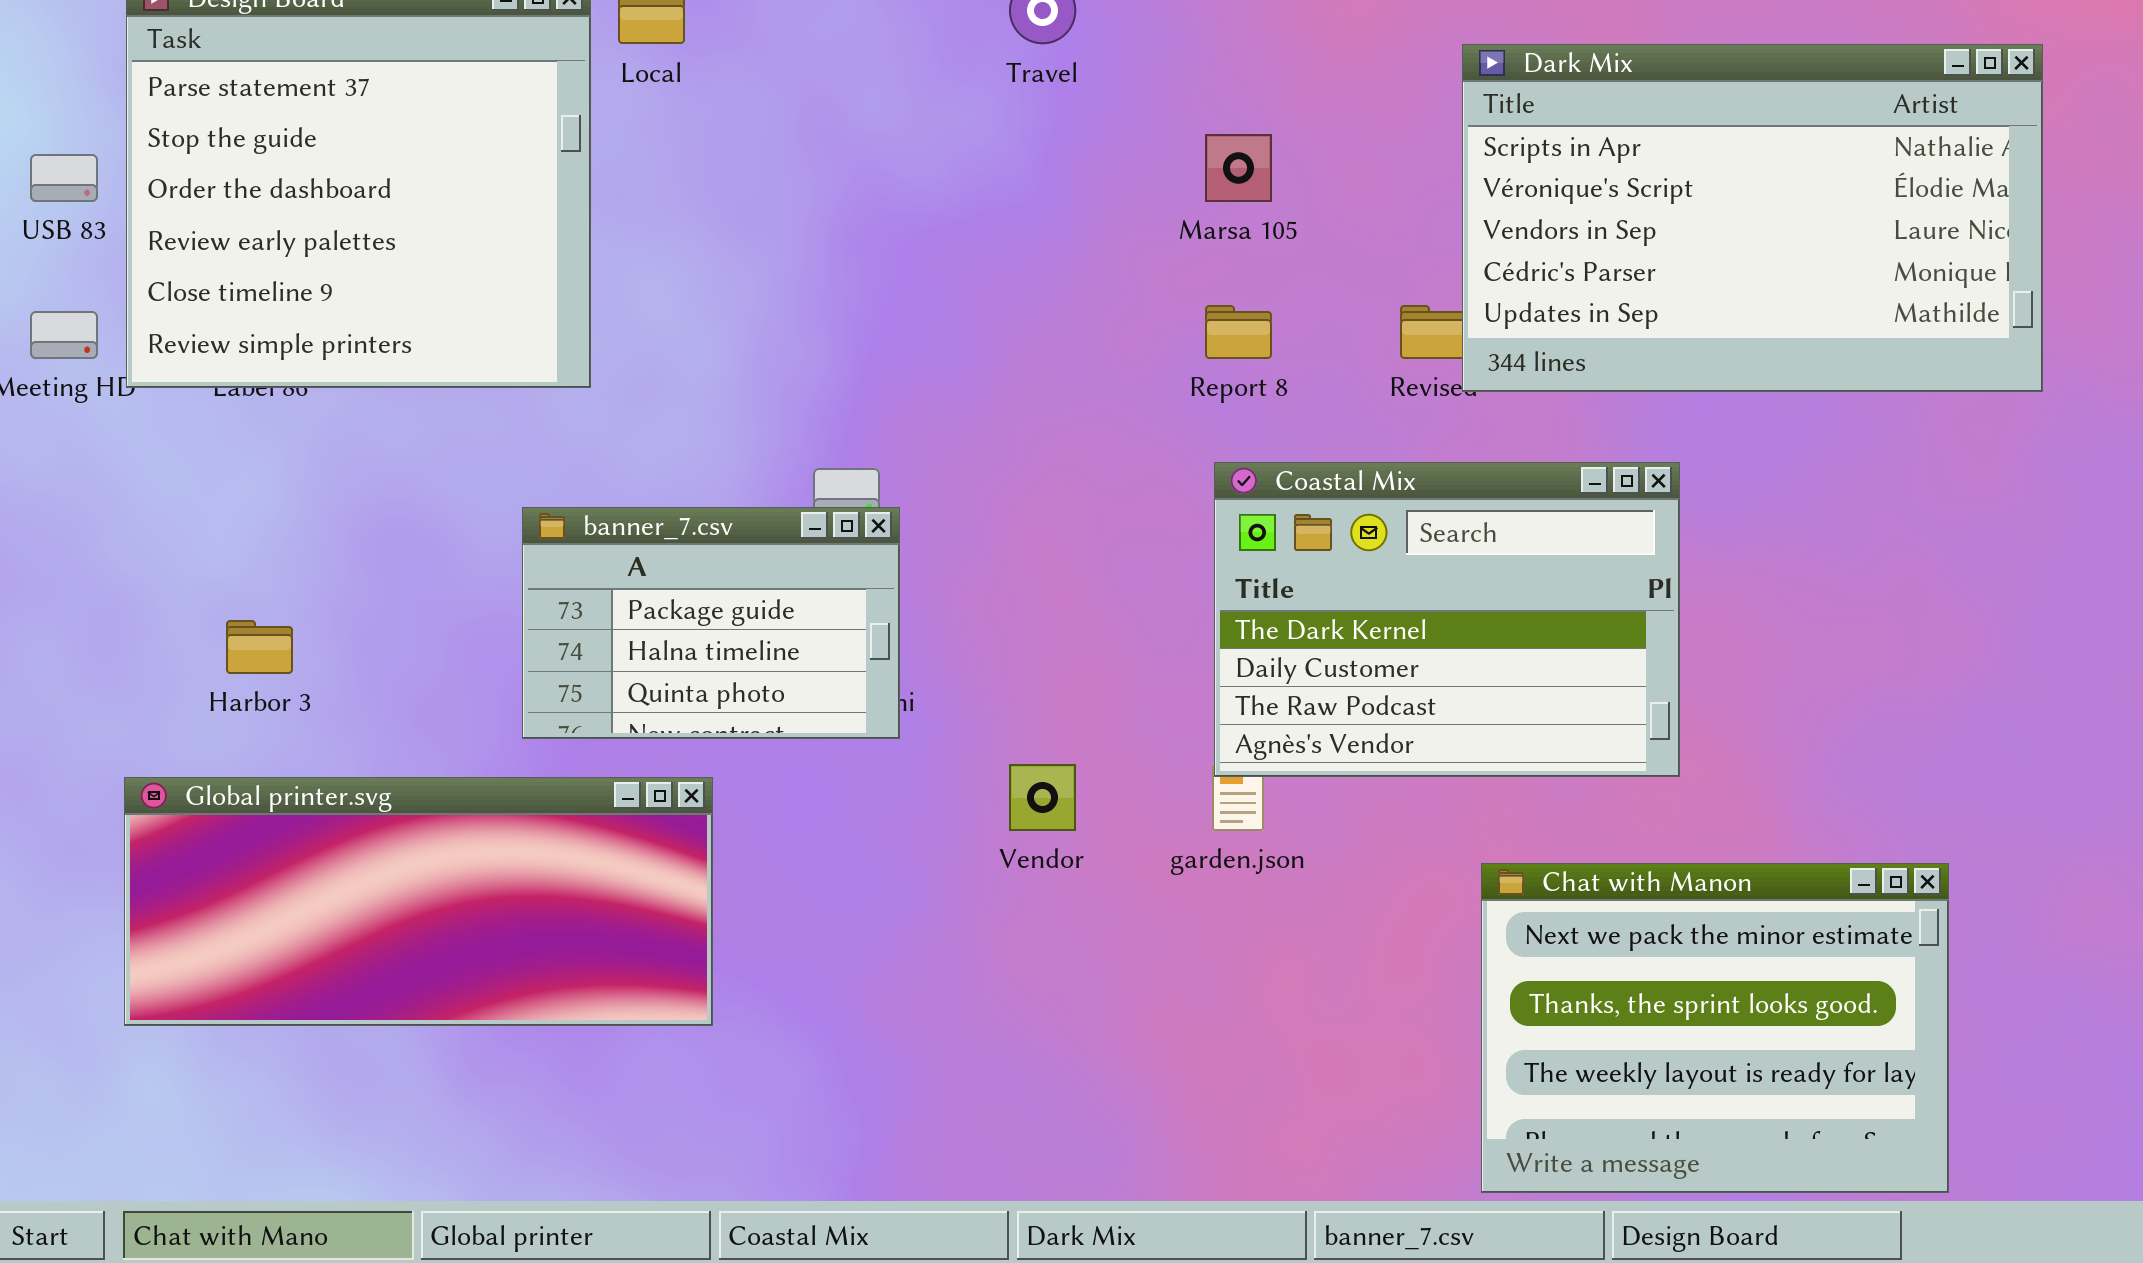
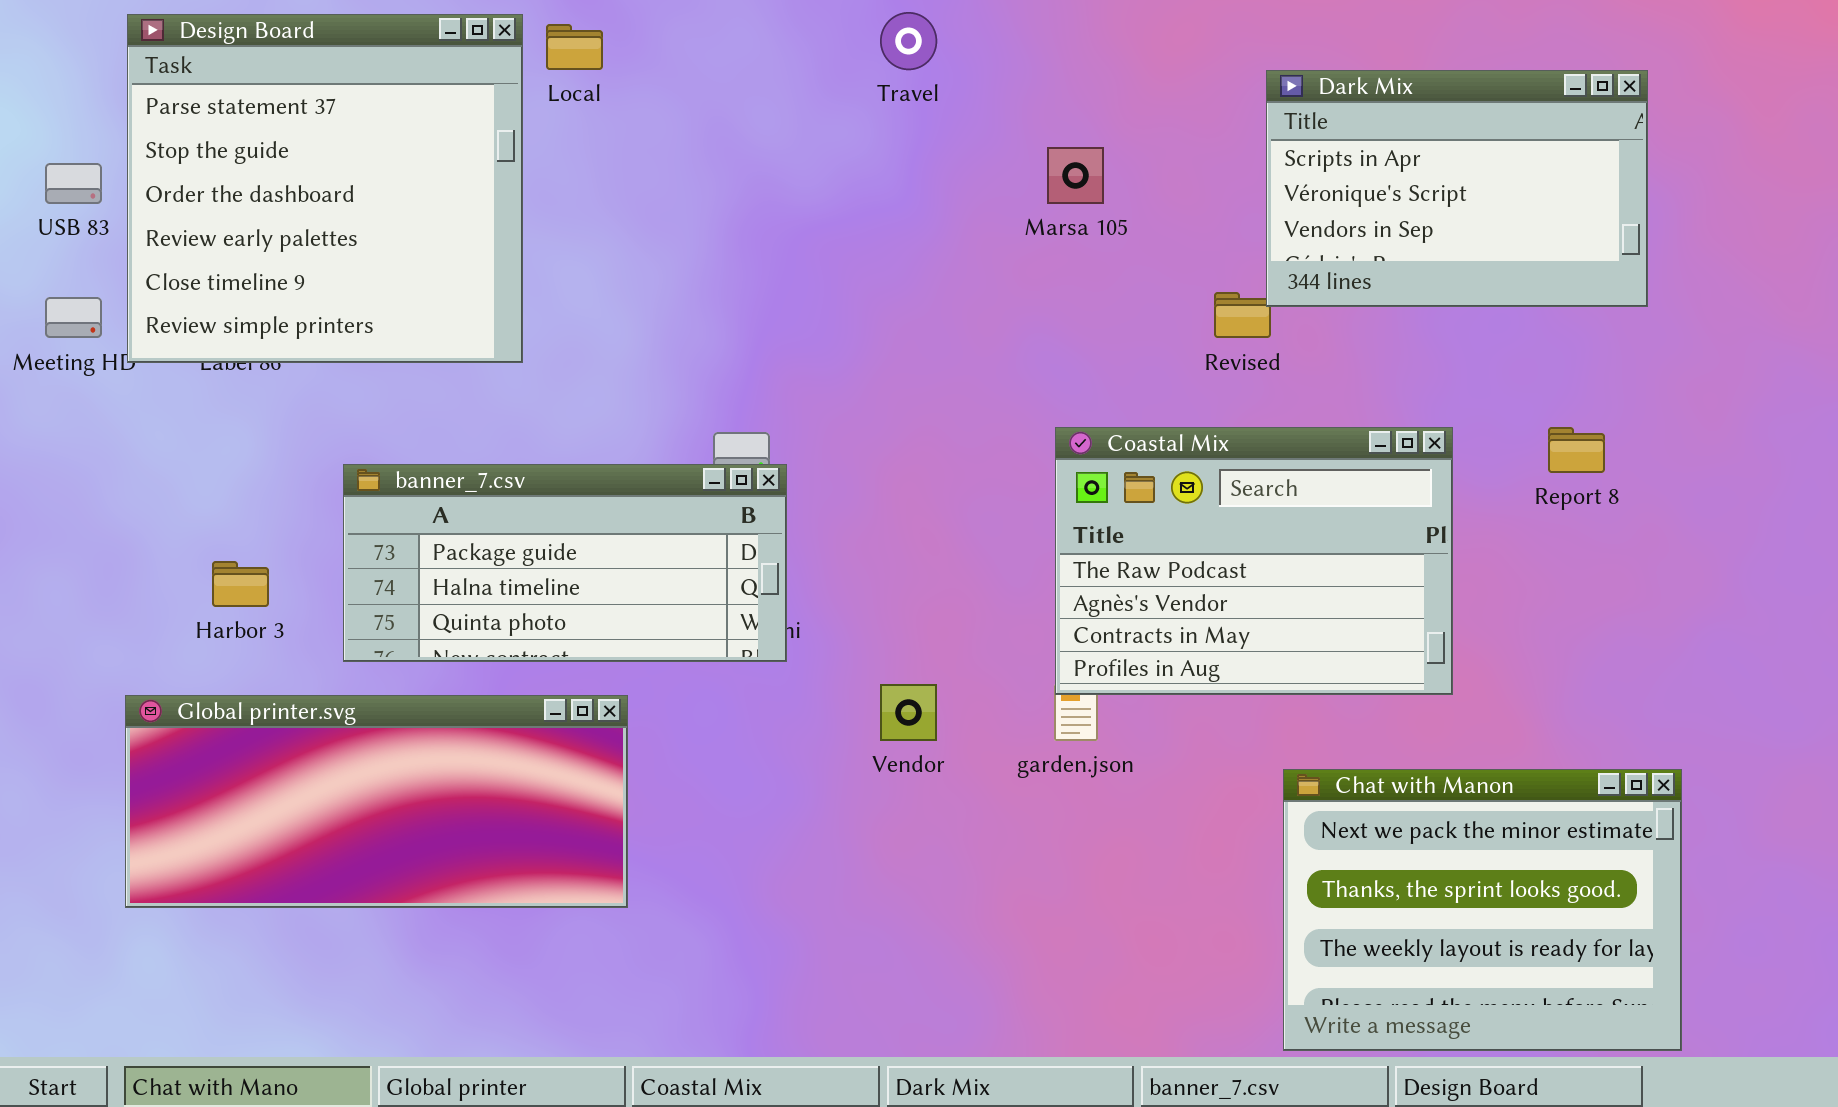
Dark Mix: [1462,44,2043,392] -> [1266,70,1648,307], resized
Report 8: [1205,305,1272,359] -> [1548,427,1605,473], moved
Coastal Mix: [1214,462,1680,777] -> [1055,427,1453,695], scrolled down 2 rows
banner_7.csv: [522,507,900,739] -> [343,464,787,662], resized

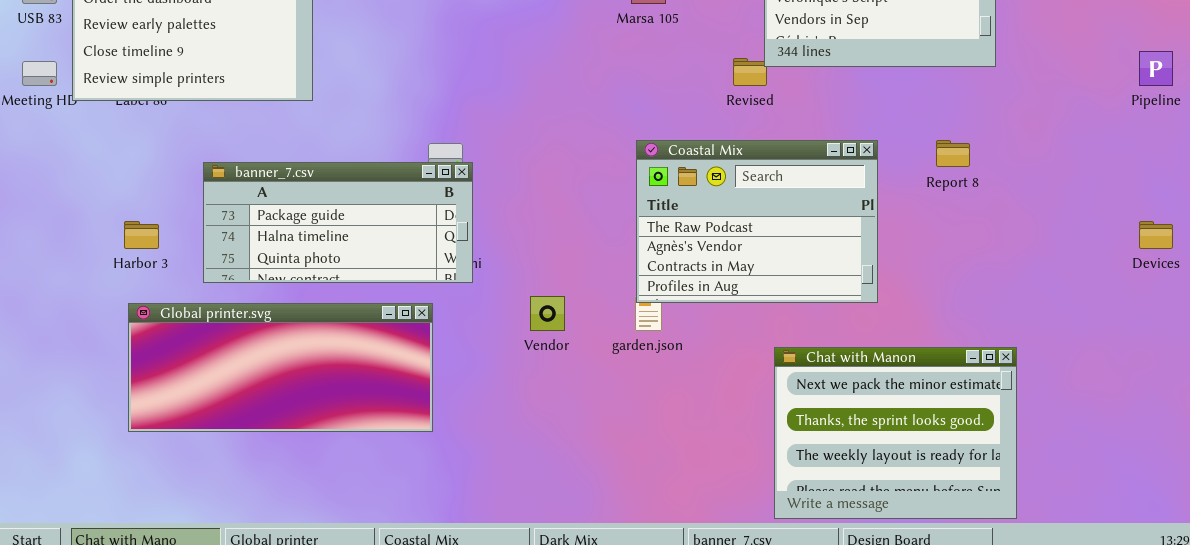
Global printer.svg: [125,695,628,908] -> [128,303,433,432], moved

